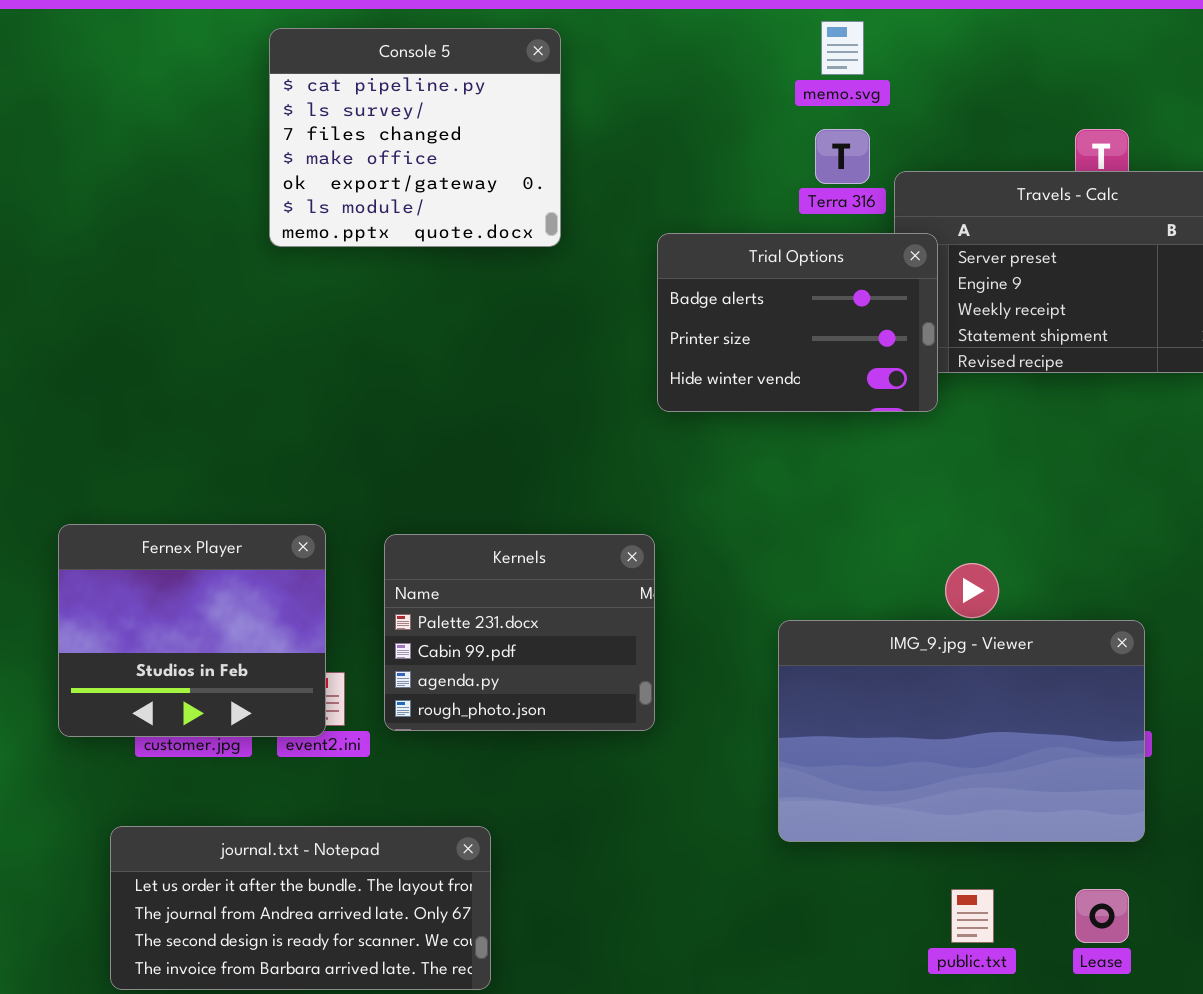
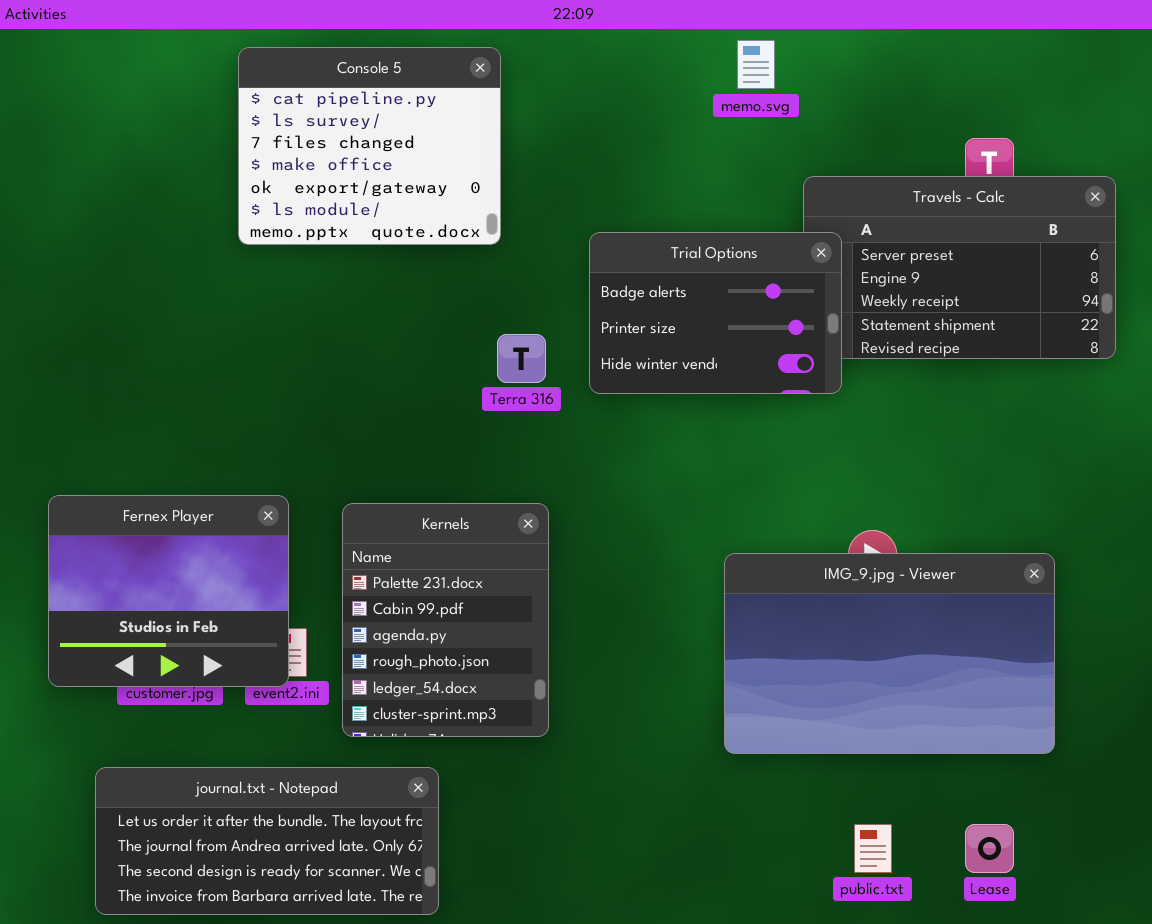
Terra 316: [815,129,870,184] -> [497,334,546,383], moved
Kernels: [384,534,655,731] -> [342,503,549,737], resized
IMG_9.jpg - Viewer: [778,620,1145,842] -> [724,553,1055,754], moved

